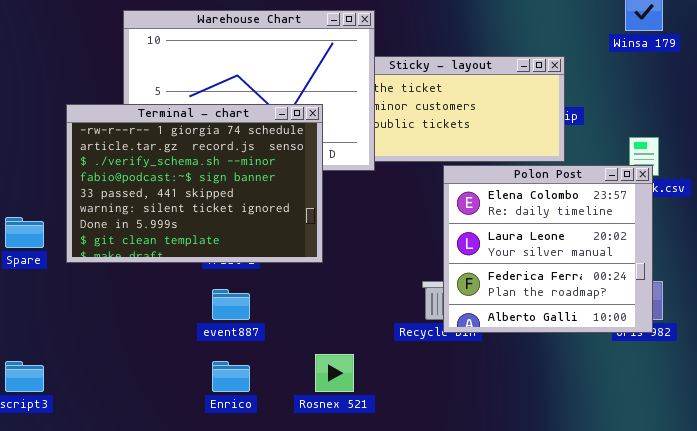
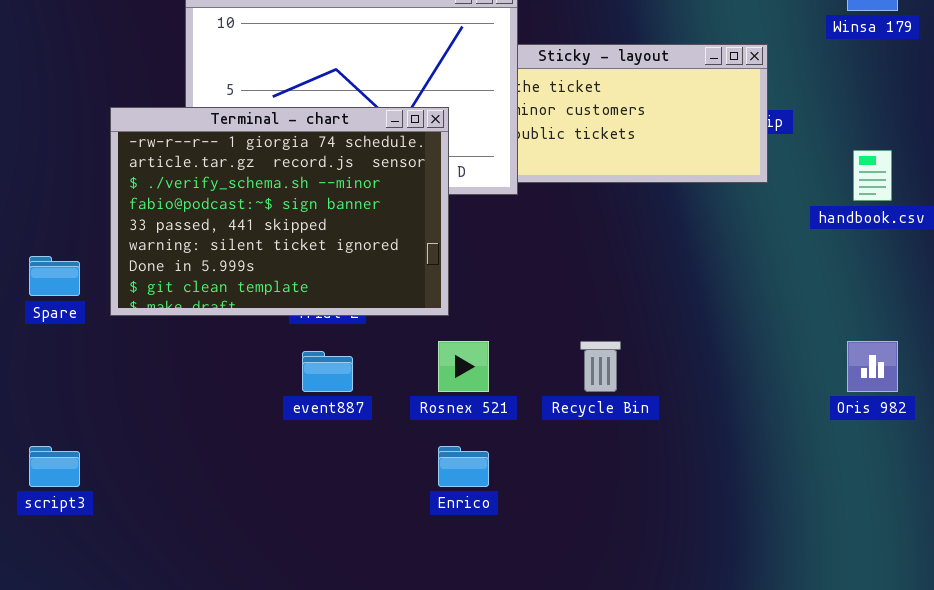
Polon Post: [443,165,653,333] -> none, closed
Rosnex 521: [315,354,354,392] -> [438,341,489,392], moved
Enrico: [212,361,250,392] -> [438,446,489,487], moved

